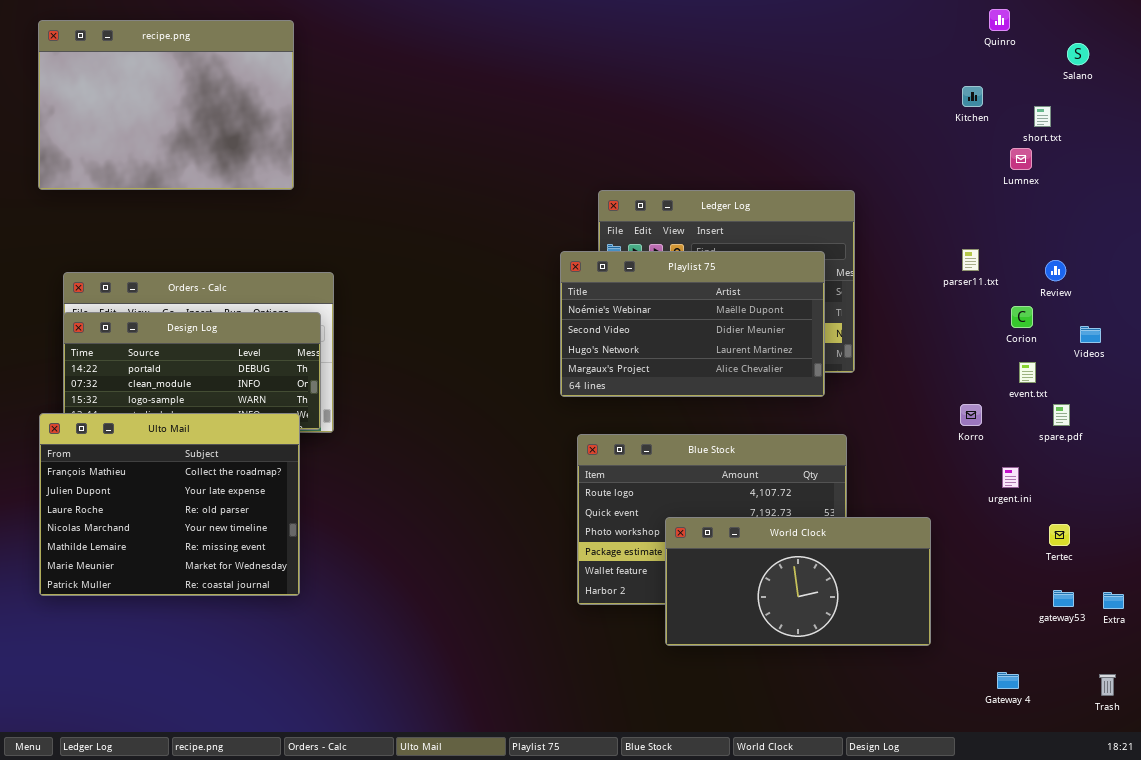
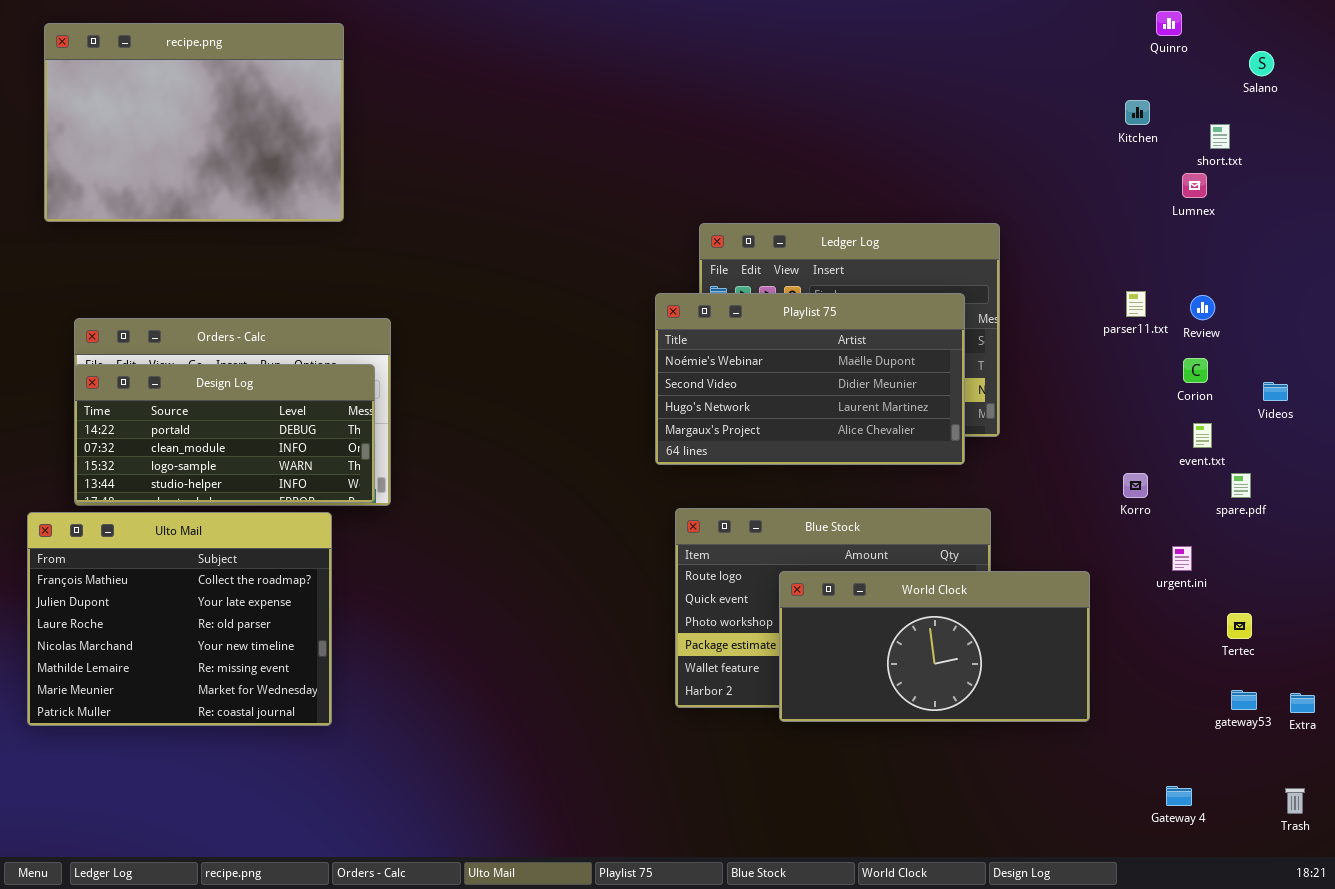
Review: [1045,260,1066,281] -> [1190,295,1215,320], moved
Ulto Mail: [39,413,300,596] -> [27,512,332,726], moved
World Clock: [665,517,931,646] -> [779,571,1090,722], moved

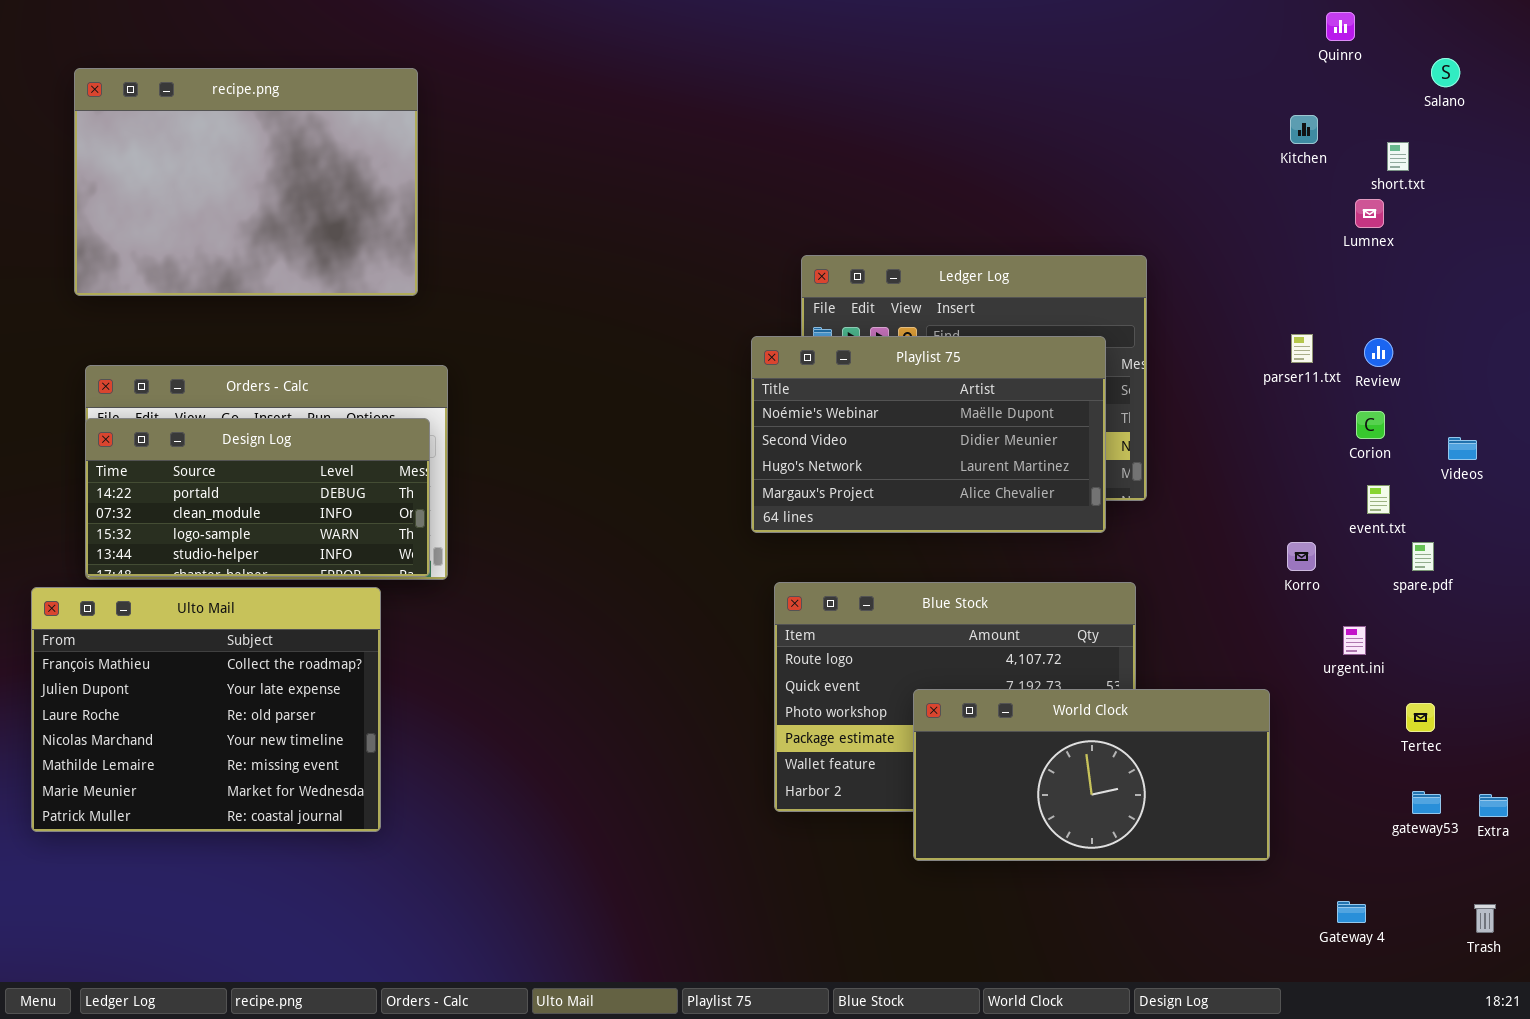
recipe.png: [44,23,344,222] -> [74,68,418,296], moved
World Clock: [779,571,1090,722] -> [913,689,1270,861], moved

